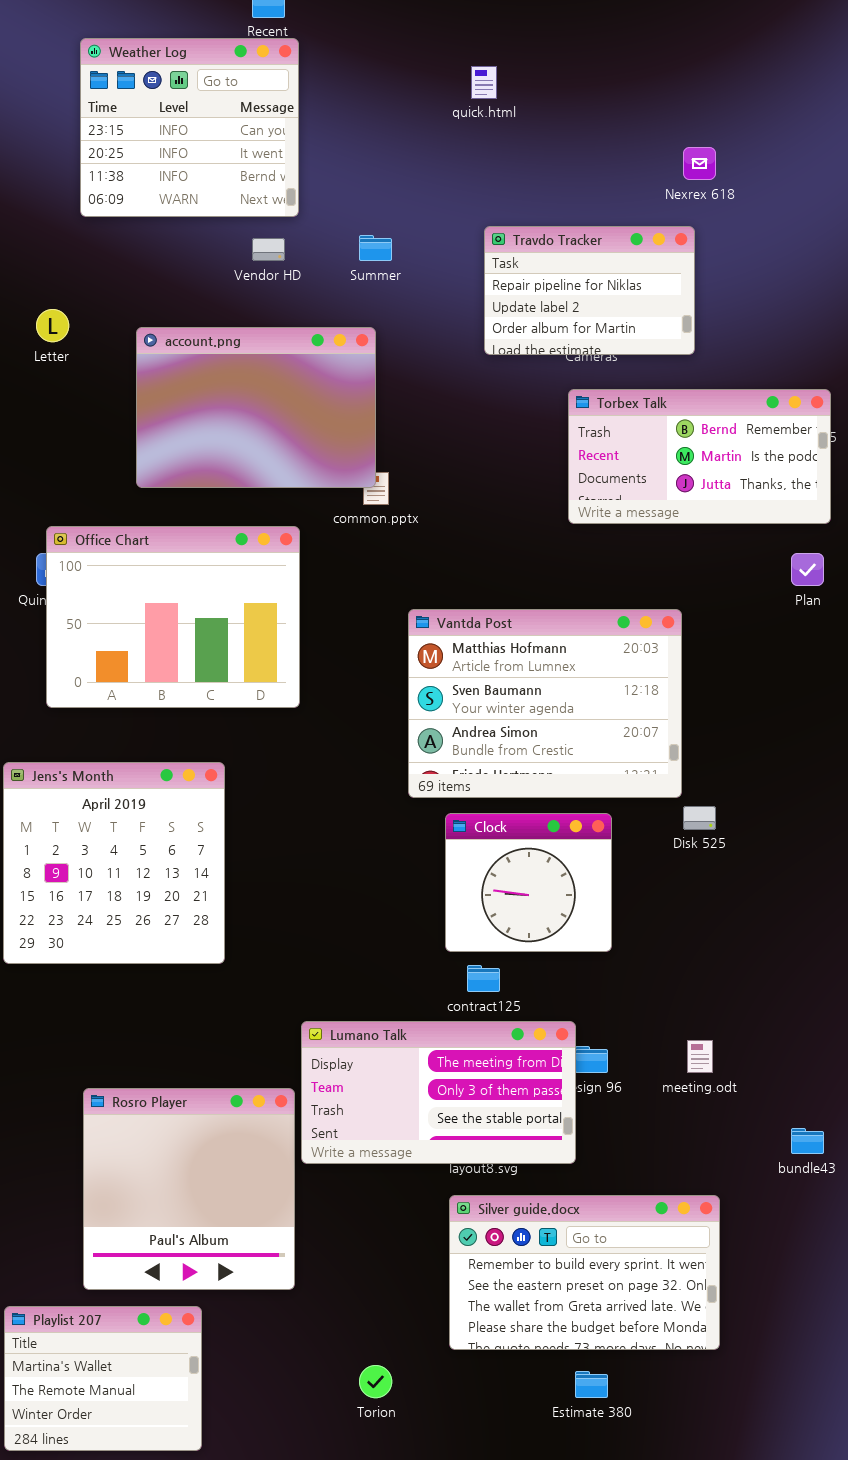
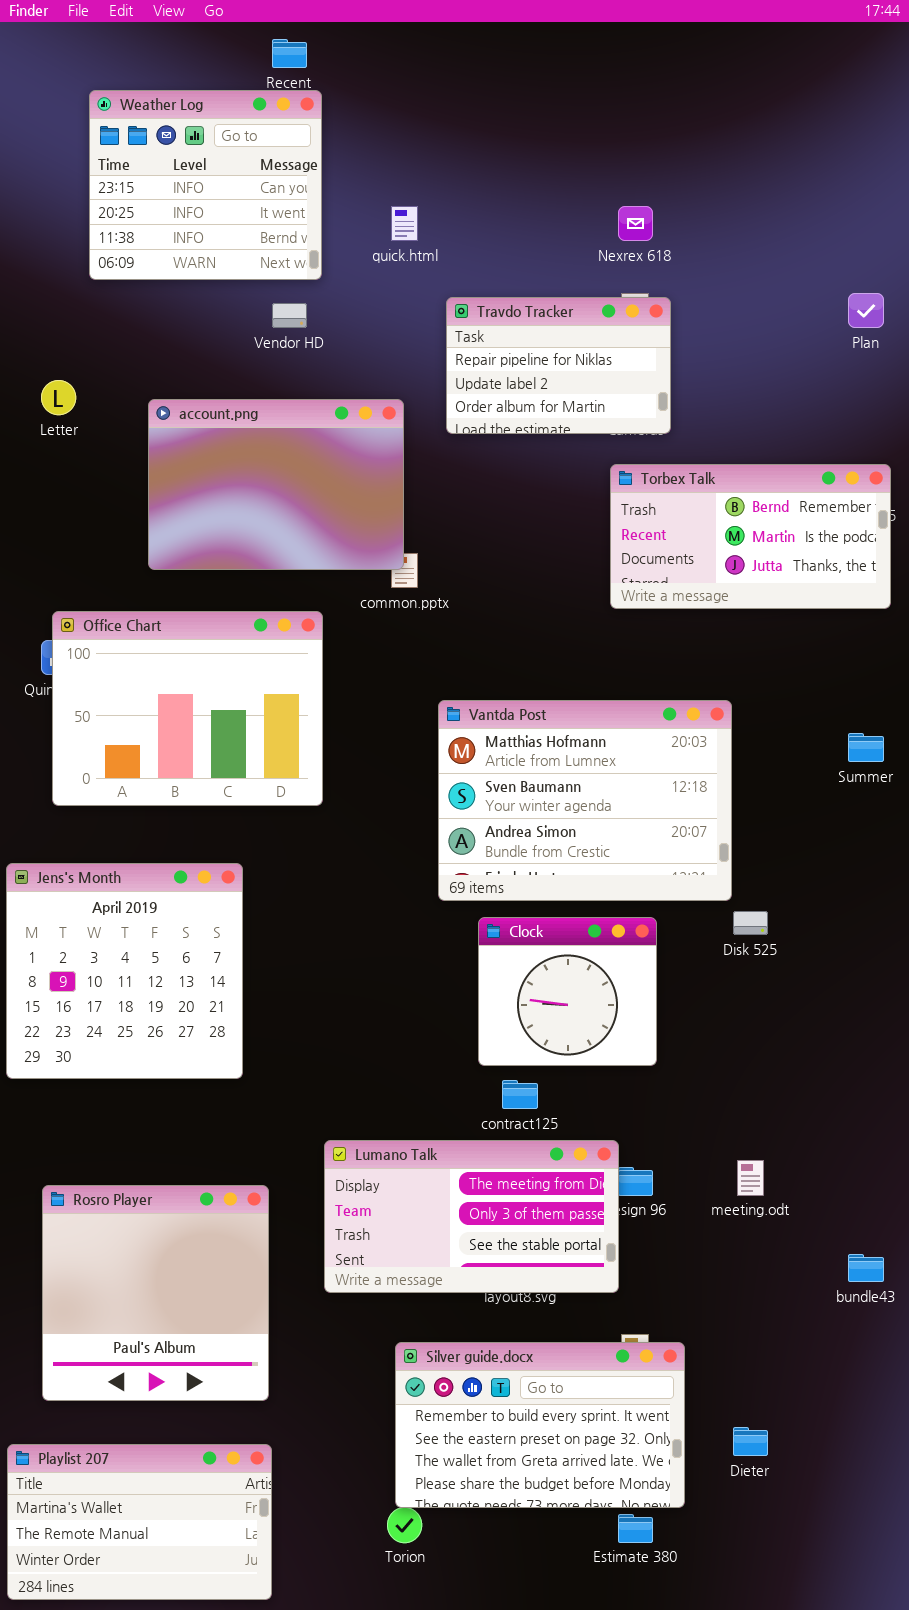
quick.html: [471,66,497,99] -> [391,206,418,241], moved
Nexrex 618: [683,147,716,180] -> [618,206,653,241], moved
Travdo Tracker: [484,226,695,355] -> [446,297,671,434], moved
Summer: [359,235,392,261] -> [848,733,884,762], moved
Plan: [791,553,824,586] -> [848,293,884,328], moved
Rosro Player: [83,1088,295,1290] -> [42,1185,269,1401], moved
Silver guide.docx: [449,1195,720,1350] -> [395,1342,685,1508], moved
Playlist 207: [4,1306,202,1451] -> [7,1444,272,1600], resized

